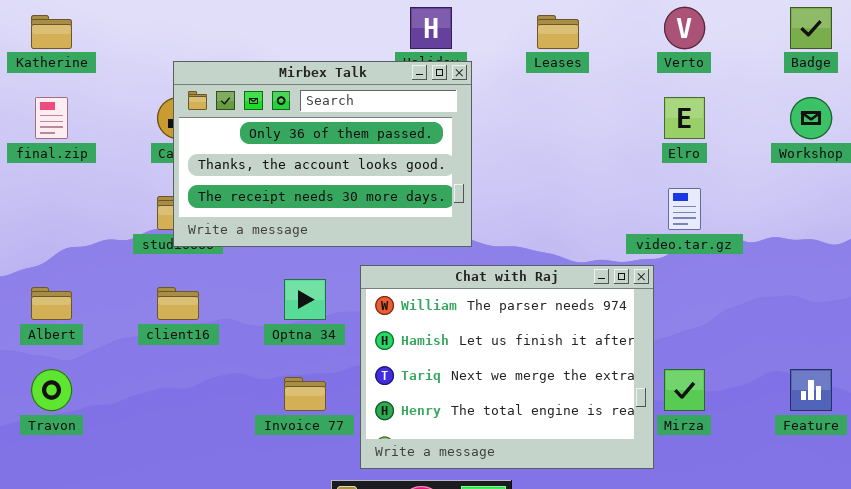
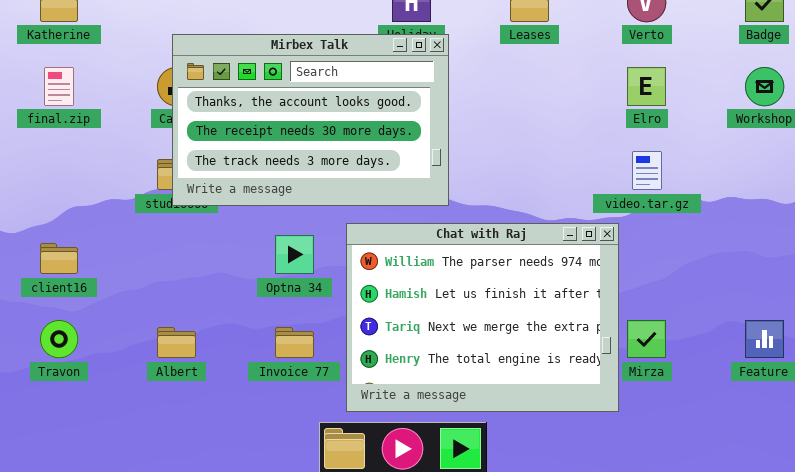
Mirbex Talk: [173,61,472,247] -> [172,34,449,206], scrolled down 1 row
Albert: [31,287,72,320] -> [157,327,196,358], moved
client16: [157,287,199,320] -> [40,243,78,274], moved

